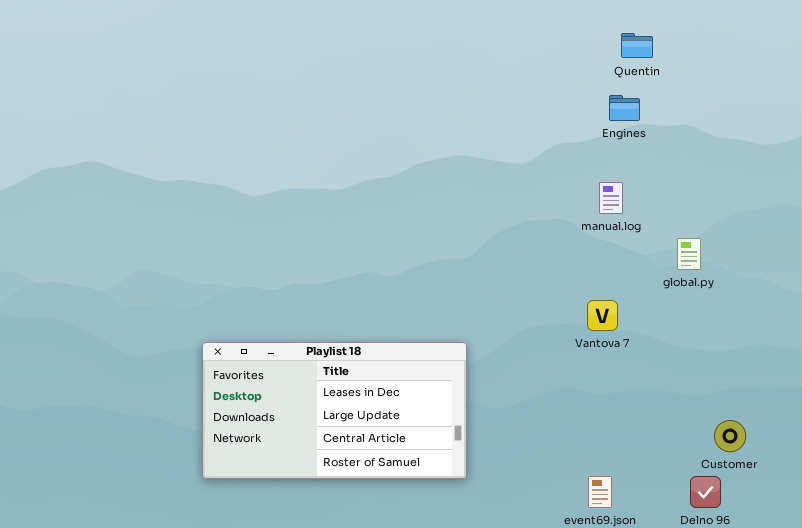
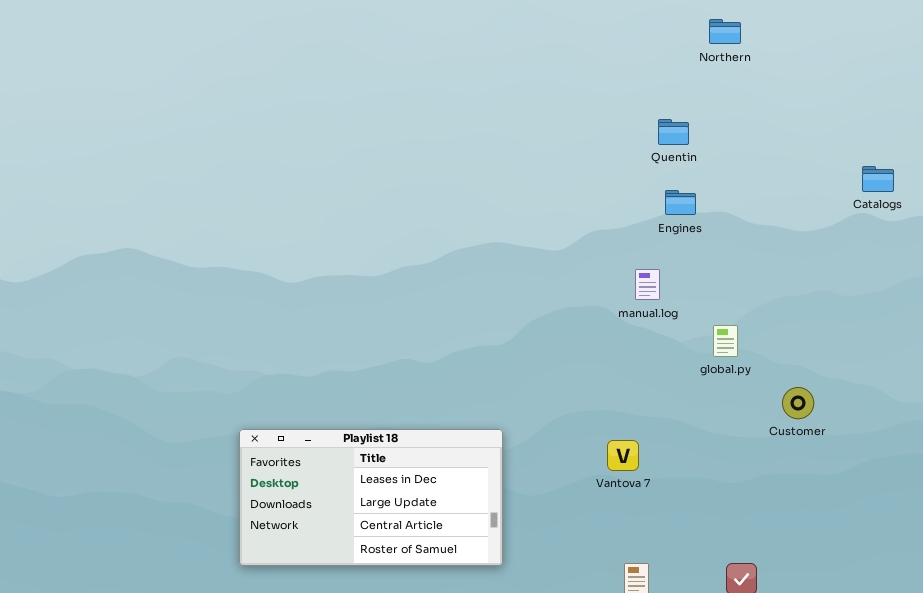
Engines: [609,95,640,121] -> [665,190,696,215], moved
Vantova 7: [587,300,618,331] -> [607,440,639,471], moved
Customer: [714,420,746,452] -> [782,387,814,419], moved

